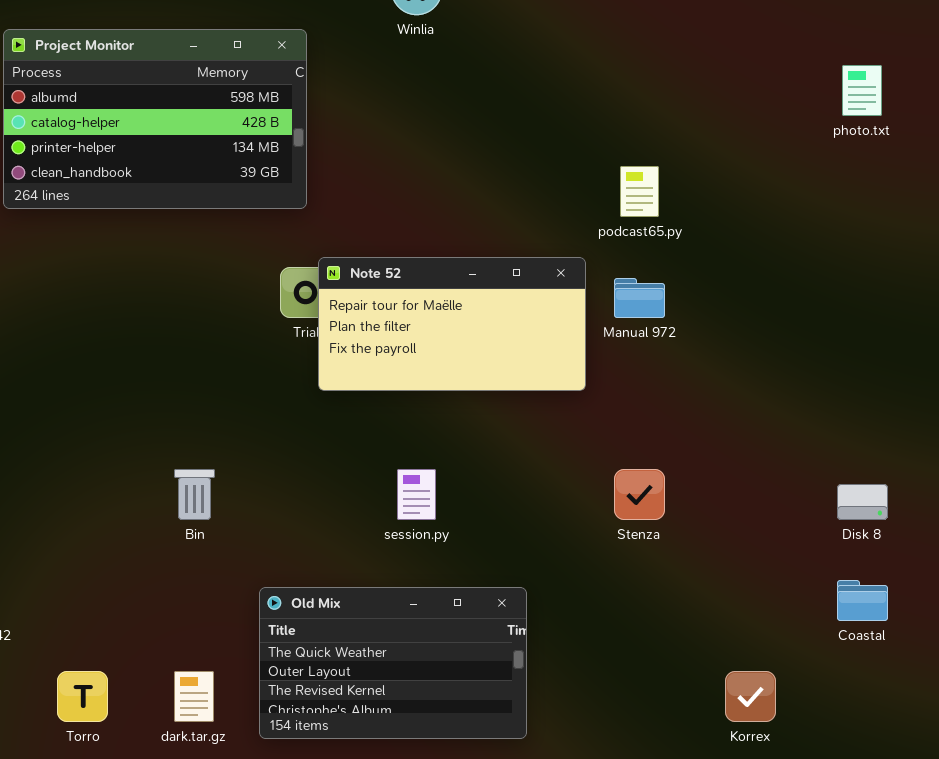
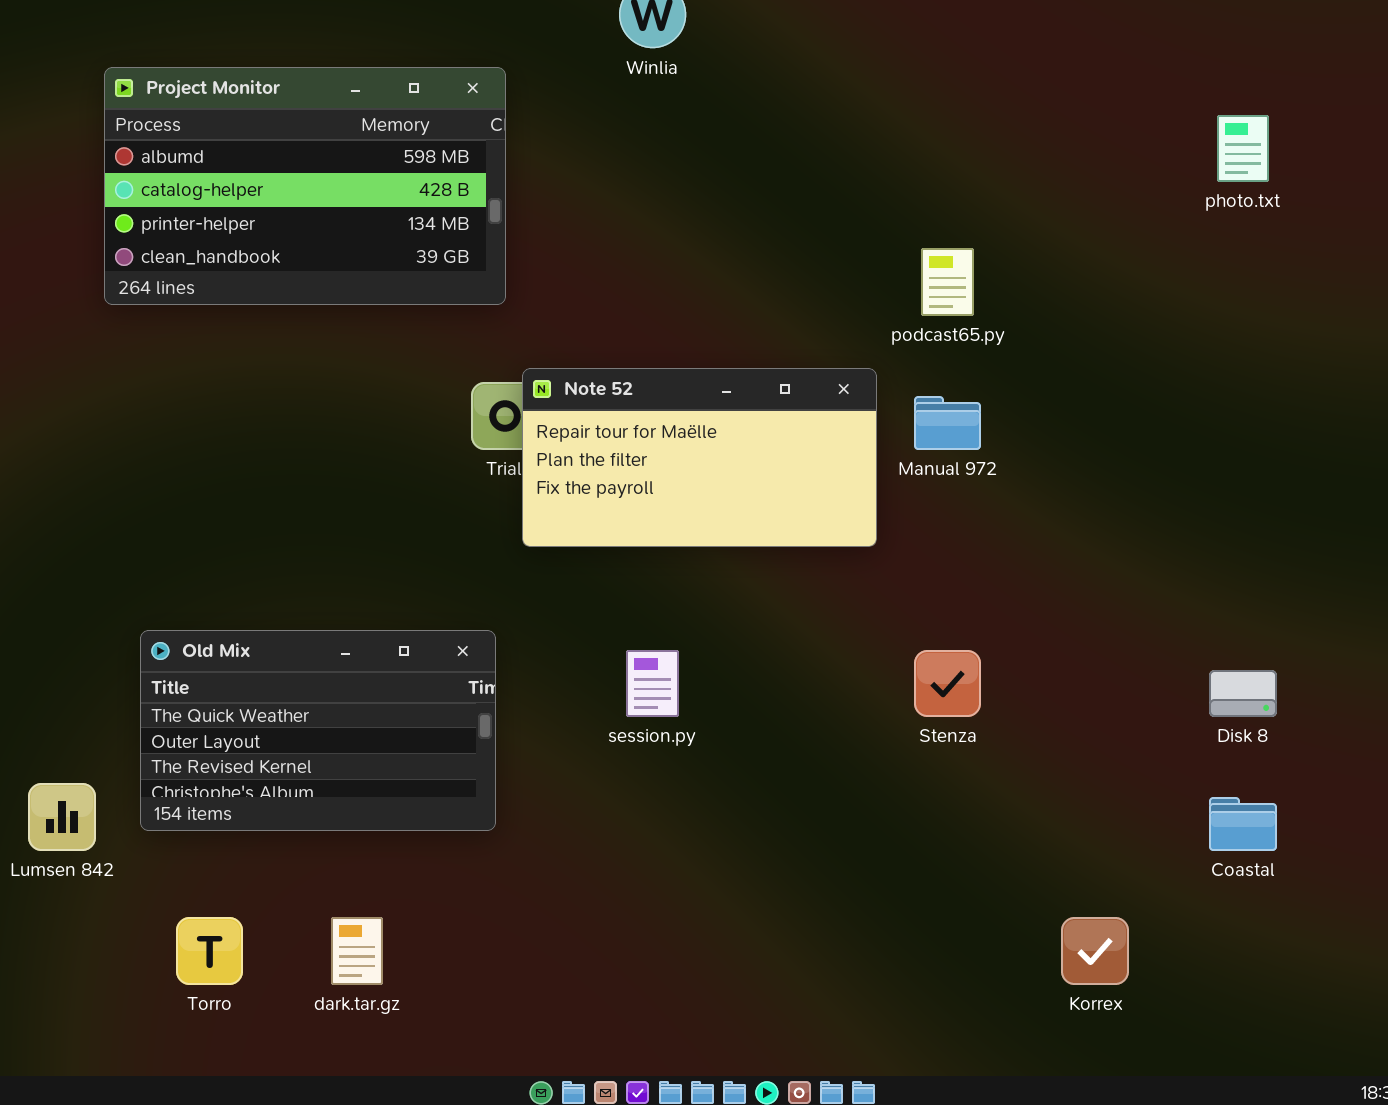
Old Mix: [259,587,527,739] -> [140,630,496,831], moved

